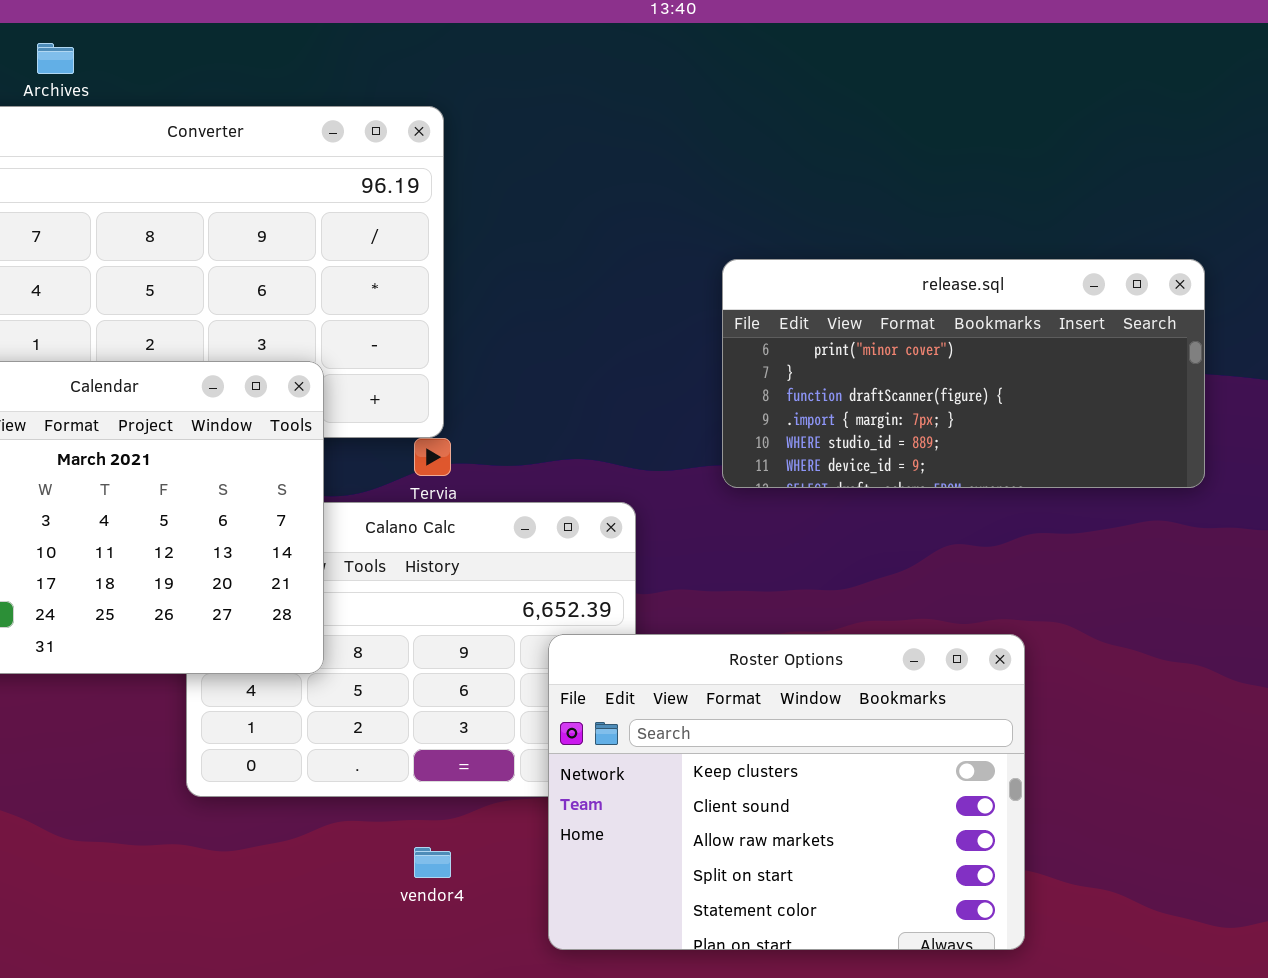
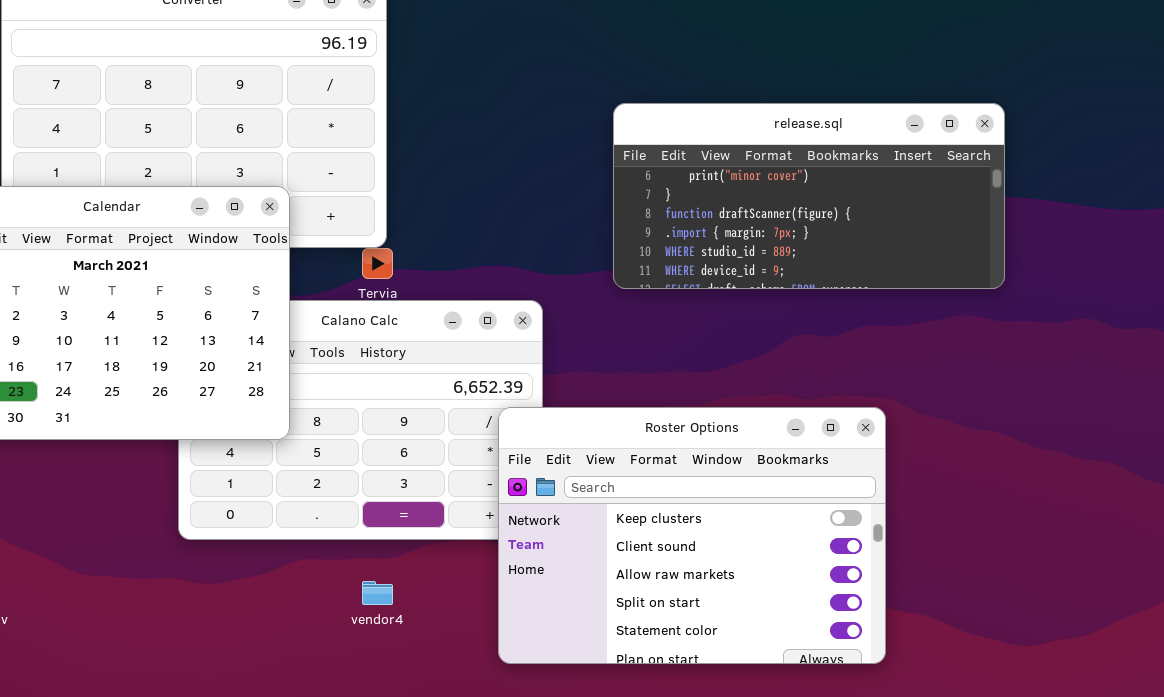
Roster Options: [548,634,1025,950] -> [498,407,886,664], moved

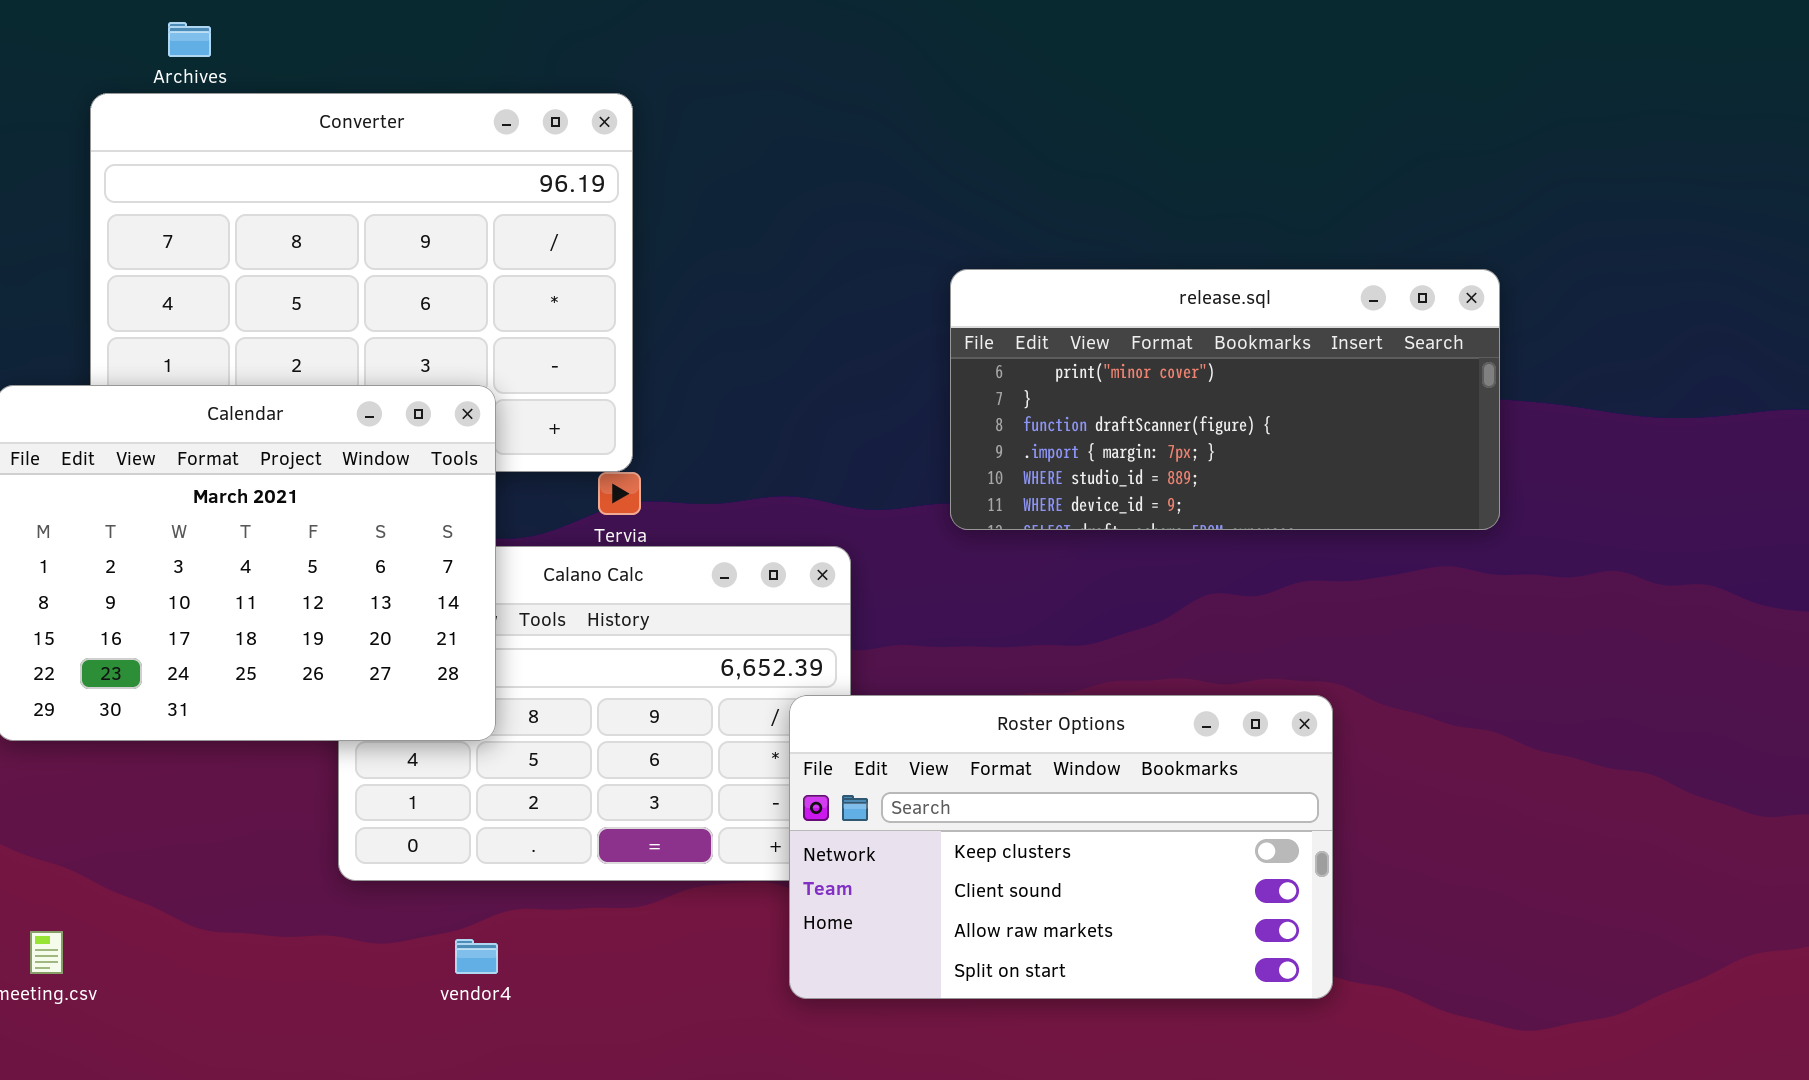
Roster Options: [498,407,886,664] -> [789,695,1333,999], resized
vendor4: [362,581,393,605] -> [455,939,498,974], moved

